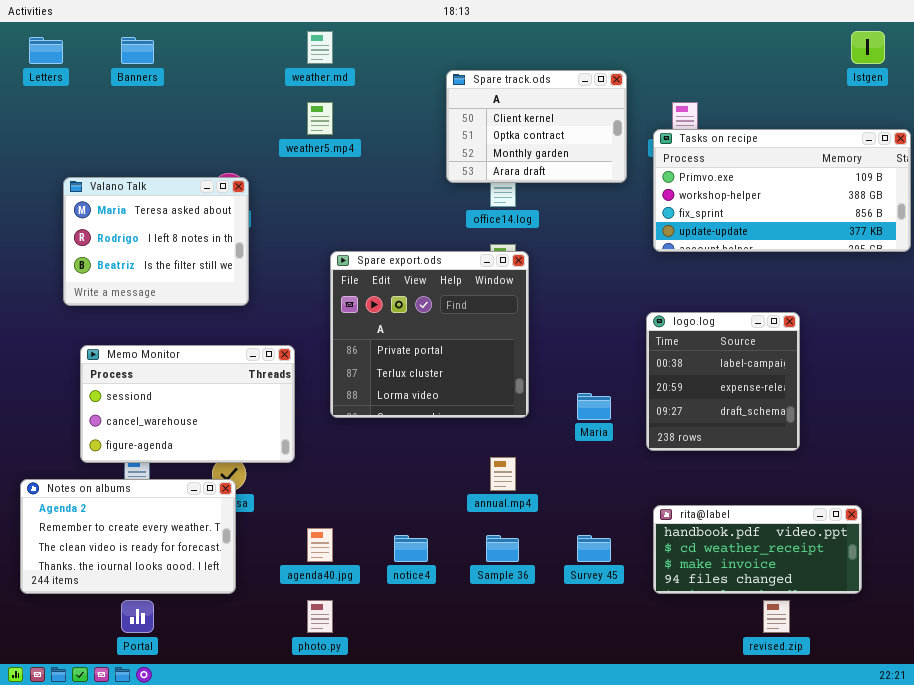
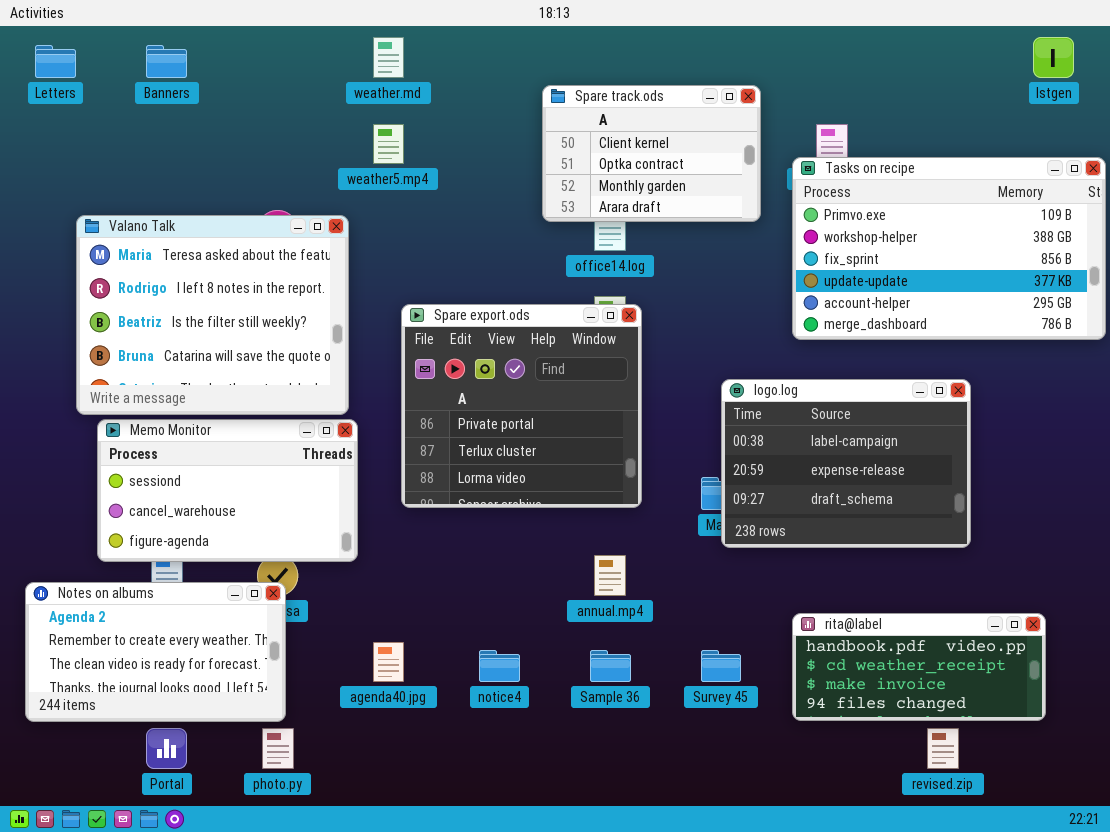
Tasks on recipe: [653,129,911,252] -> [792,157,1106,340], resized
Valano Talk: [63,177,249,306] -> [76,215,349,415], resized
logo.log: [646,312,800,451] -> [721,379,971,548], resized
photo.py: [307,600,333,633] -> [262,728,294,769], moved

